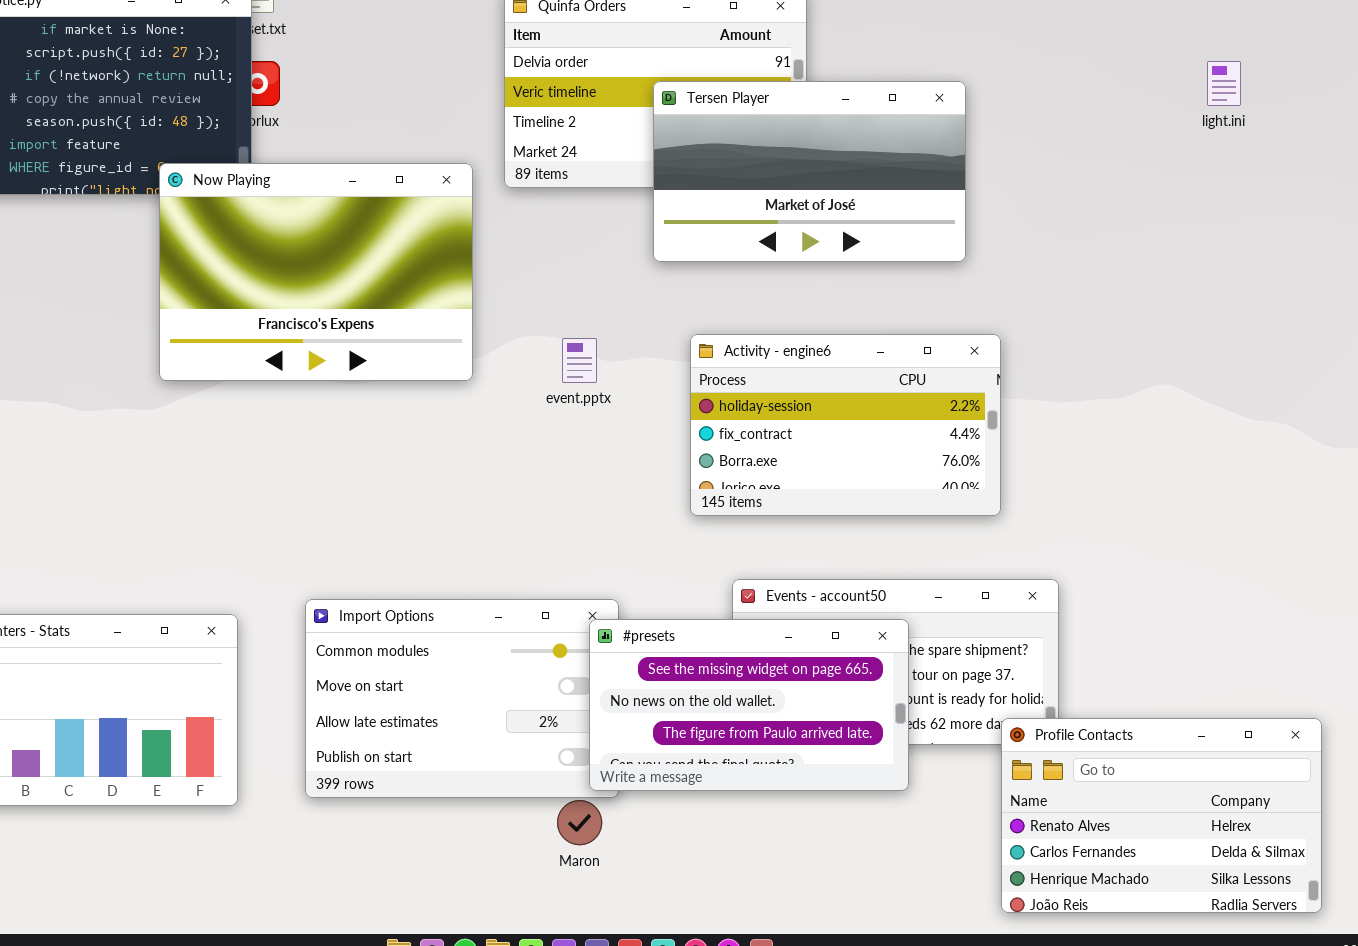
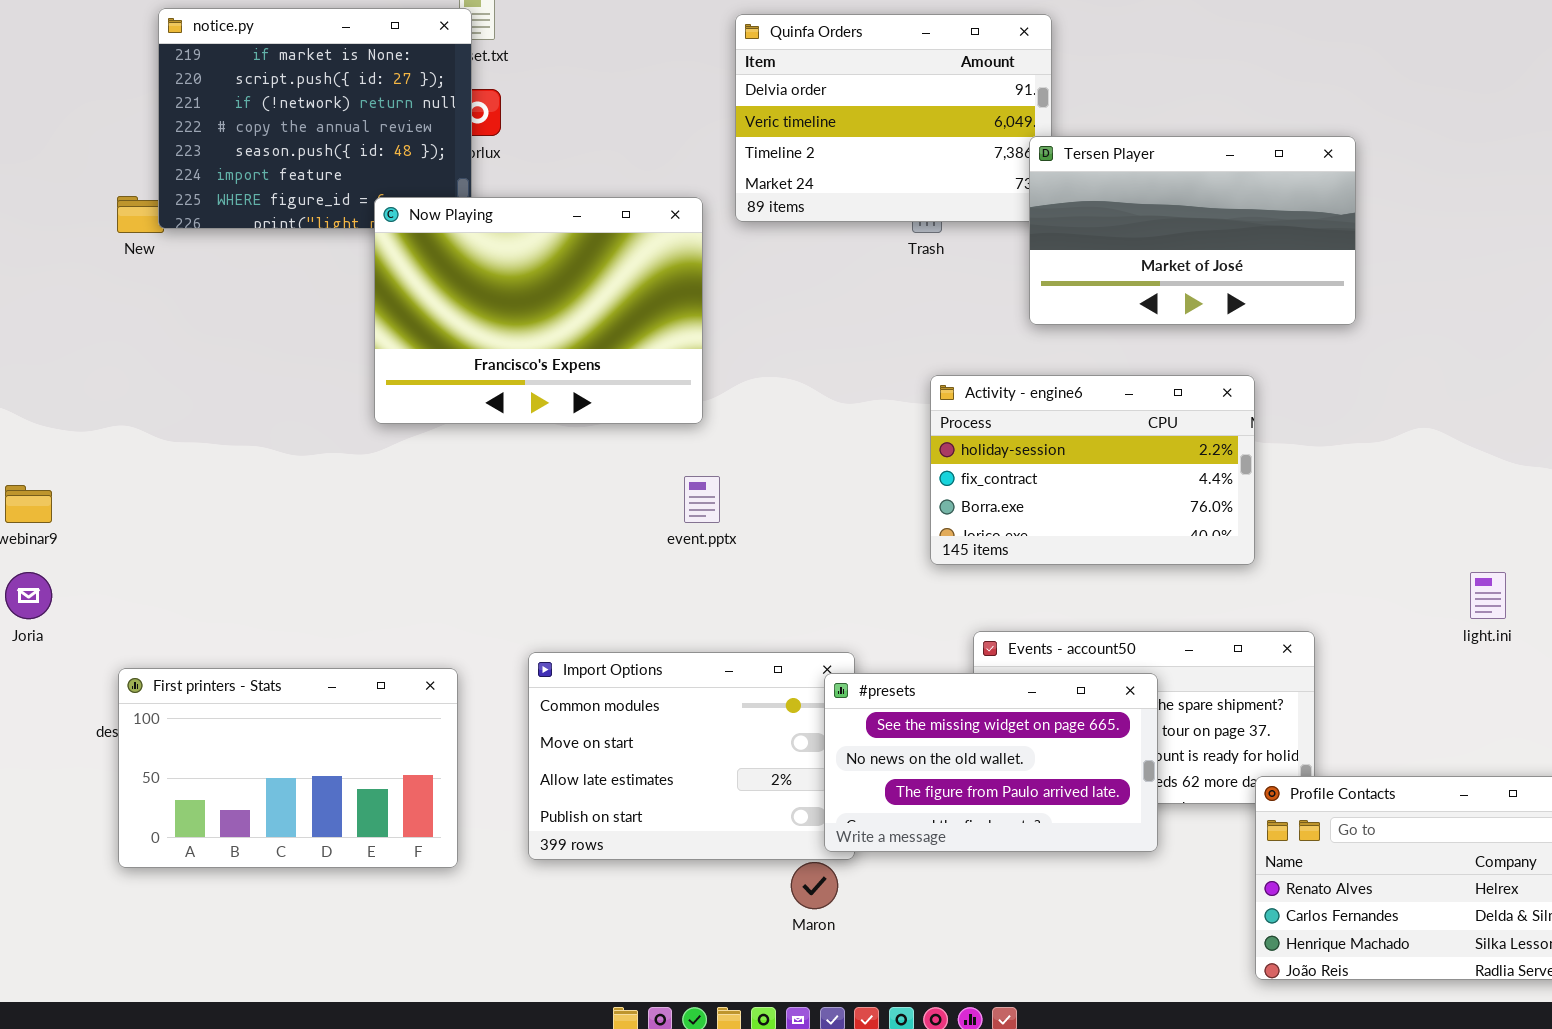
light.ini: [1207,61,1241,106] -> [1470,572,1506,619], moved
Tersen Player: [653,81,966,262] -> [1029,136,1356,325], moved
event.pptx: [562,338,597,383] -> [684,476,720,523], moved

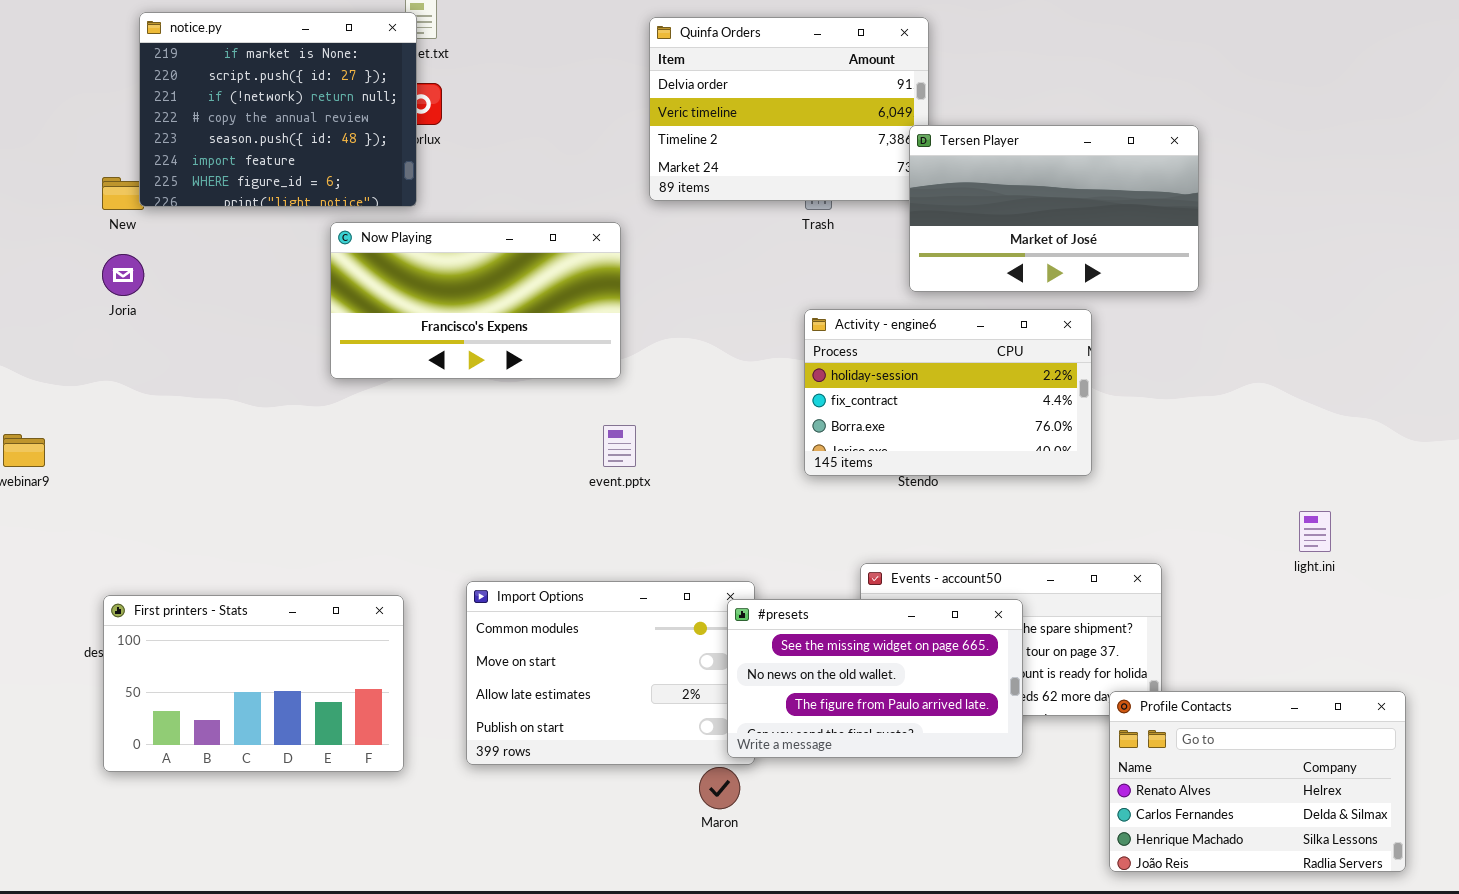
Now Playing: [374,197,703,424] -> [330,222,621,379], resized
Activity - engine6: [930,375,1255,565] -> [804,309,1092,476], moved
Joria: [5,572,52,619] -> [102,254,144,296], moved

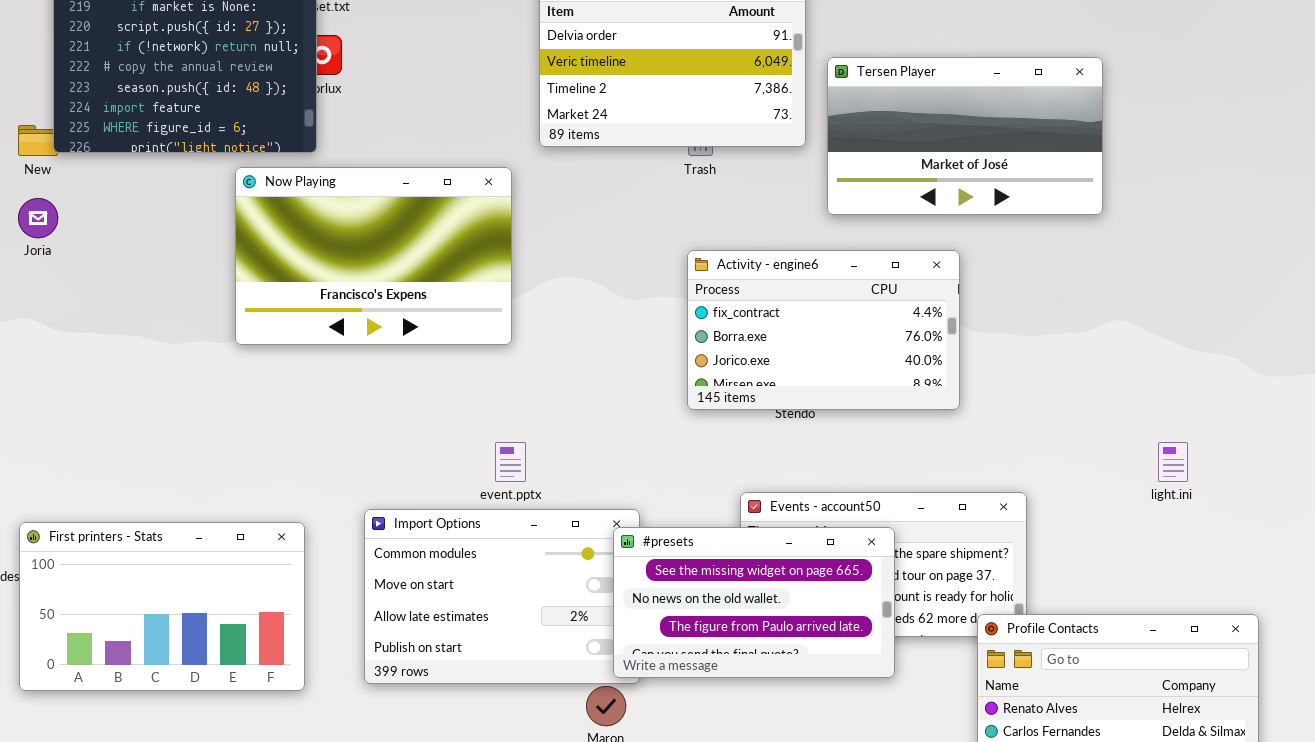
Tersen Player: [909,125,1199,292] -> [827,57,1103,215], moved
Now Playing: [330,222,621,379] -> [235,167,512,345], resized
Activity - engine6: [804,309,1092,476] -> [687,250,960,410], scrolled down 1 row
event.pptx: [603,425,636,467] -> [495,442,526,482], moved

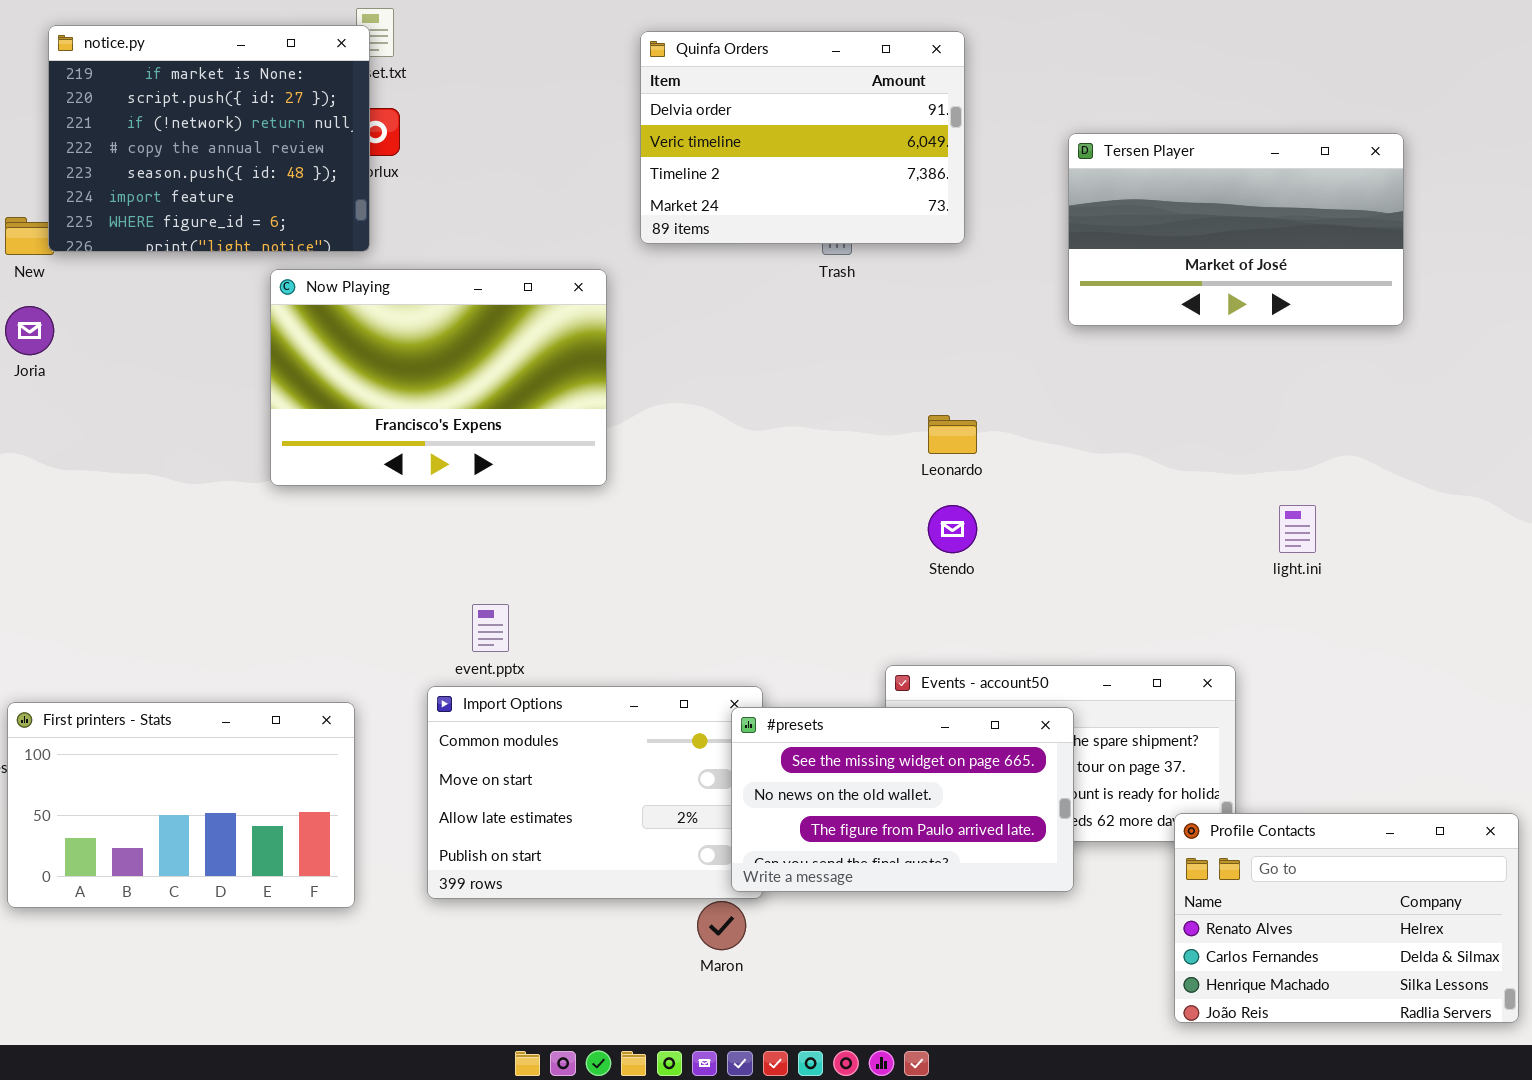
Tersen Player: [827,57,1103,215] -> [1068,133,1404,326], moved
Activity - engine6: [687,250,960,410] -> none, closed
event.pptx: [495,442,526,482] -> [472,604,509,652], moved
light.ini: [1158,442,1188,482] -> [1279,505,1316,553], moved

